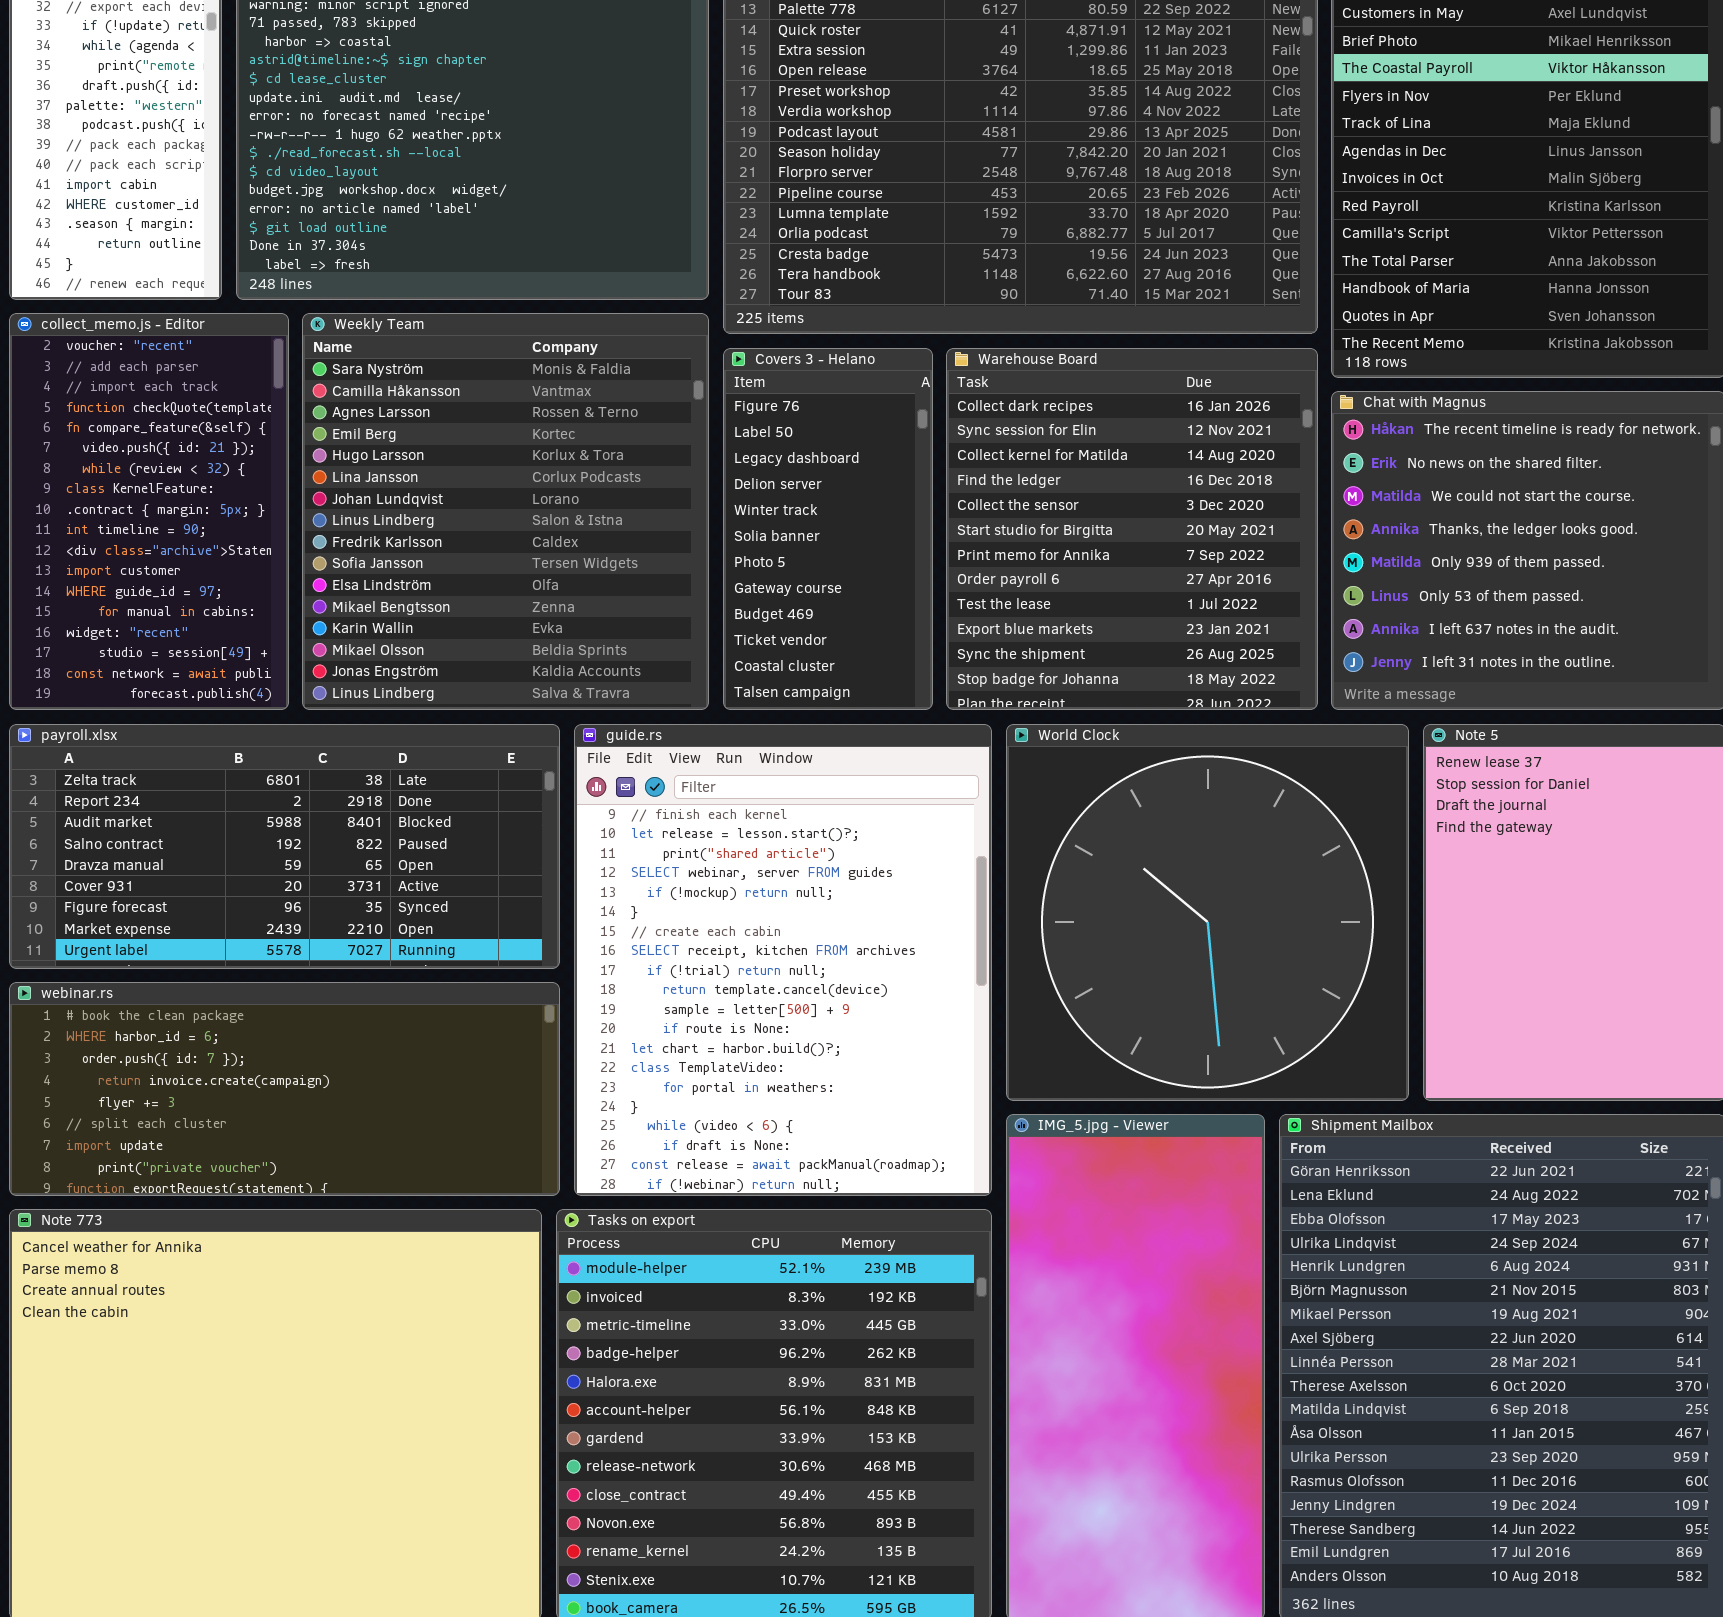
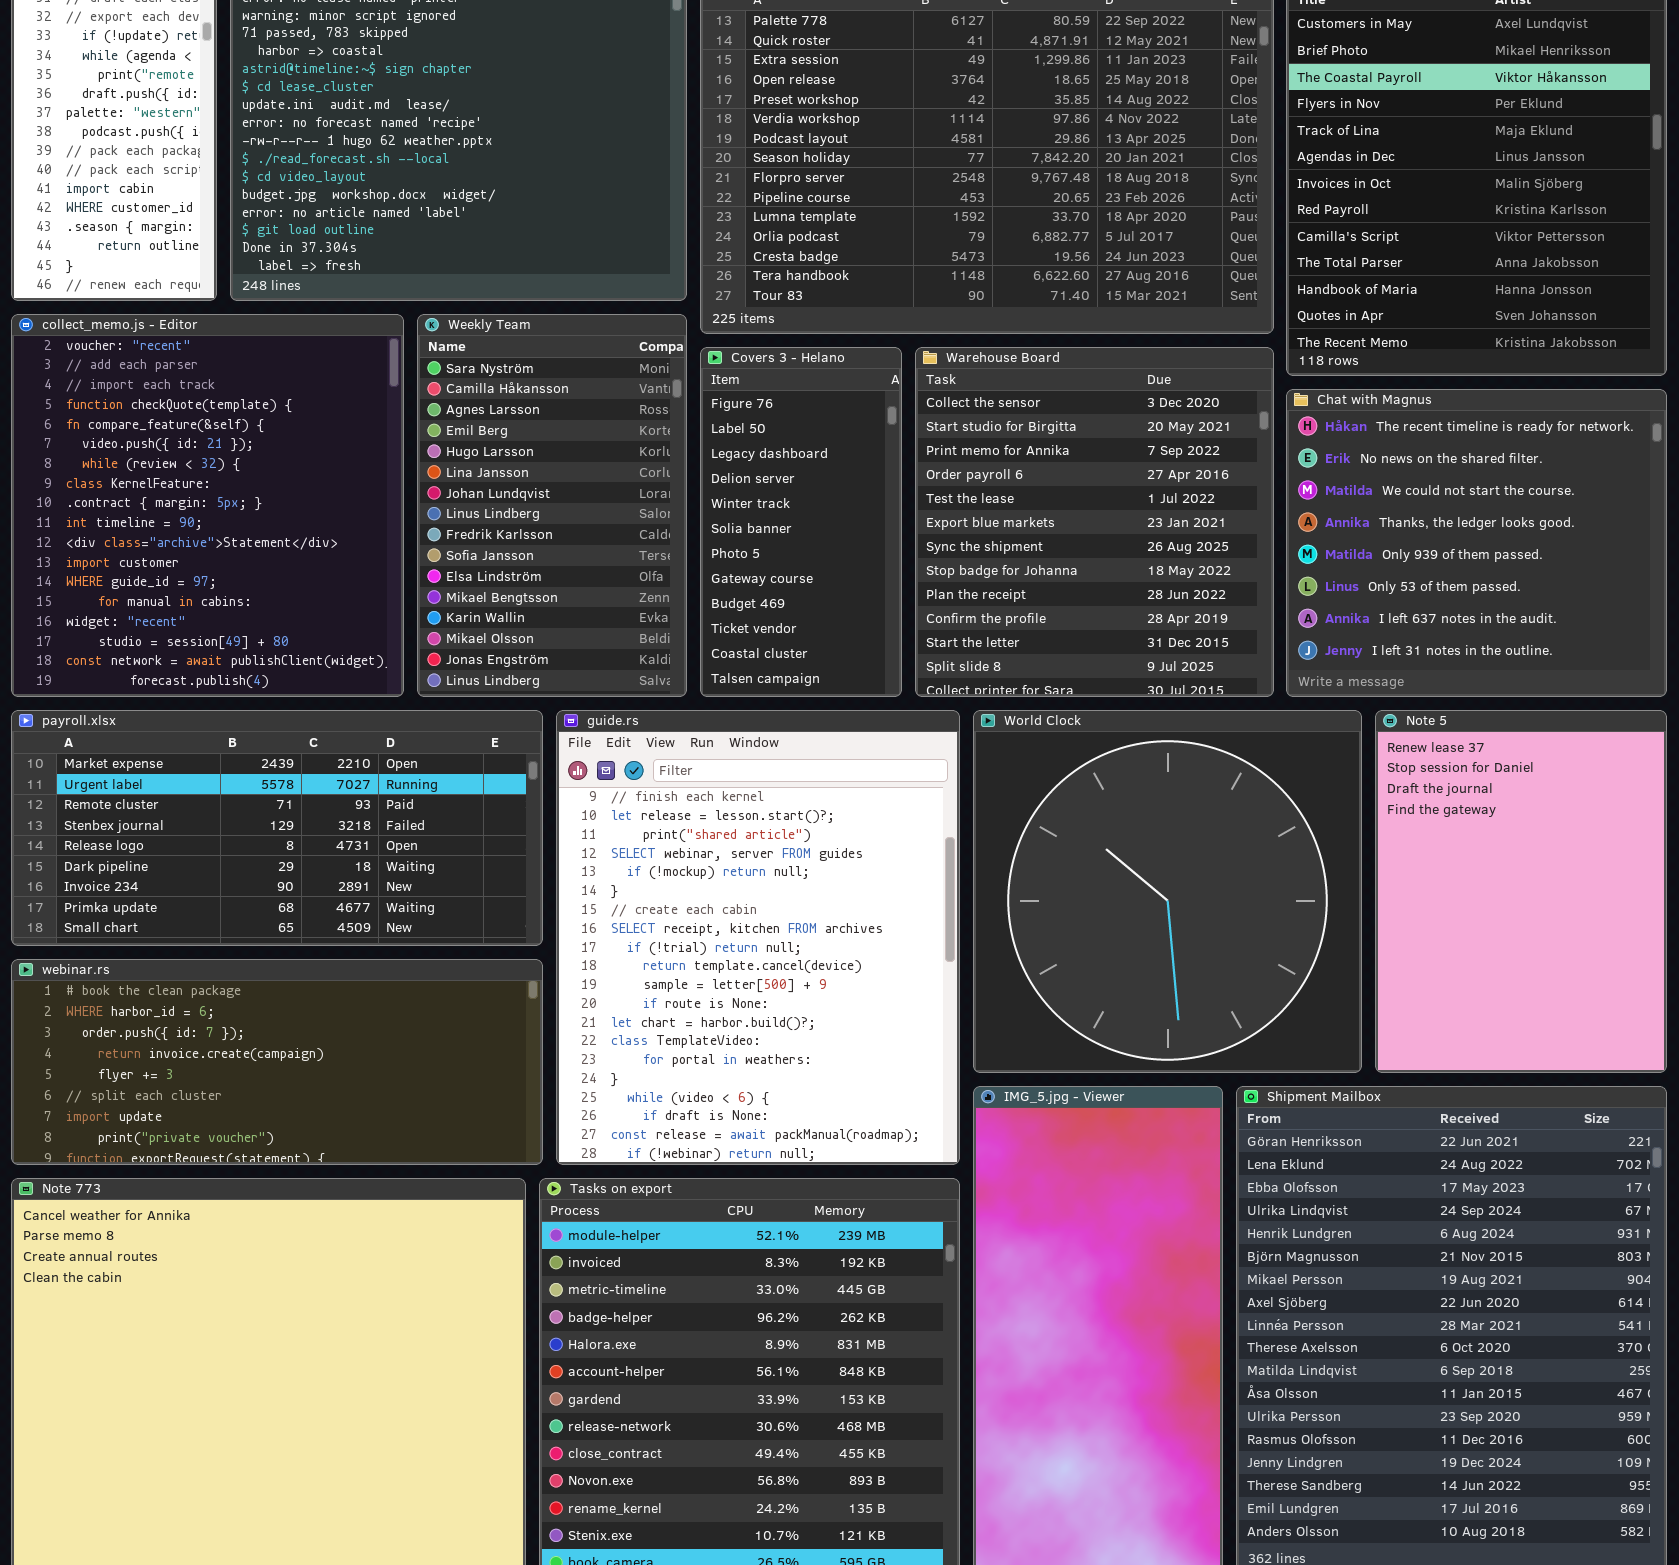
collect_memo.js - Editor: [9,313,289,710] -> [11,314,404,697], resized
Weekly Team: [302,313,709,710] -> [417,314,687,697], resized
Warehouse Board: [946,348,1318,710] -> [915,347,1274,697], scrolled down 4 rows
payroll.xlsx: [9,724,560,969] -> [11,710,543,946], scrolled down 7 rows

